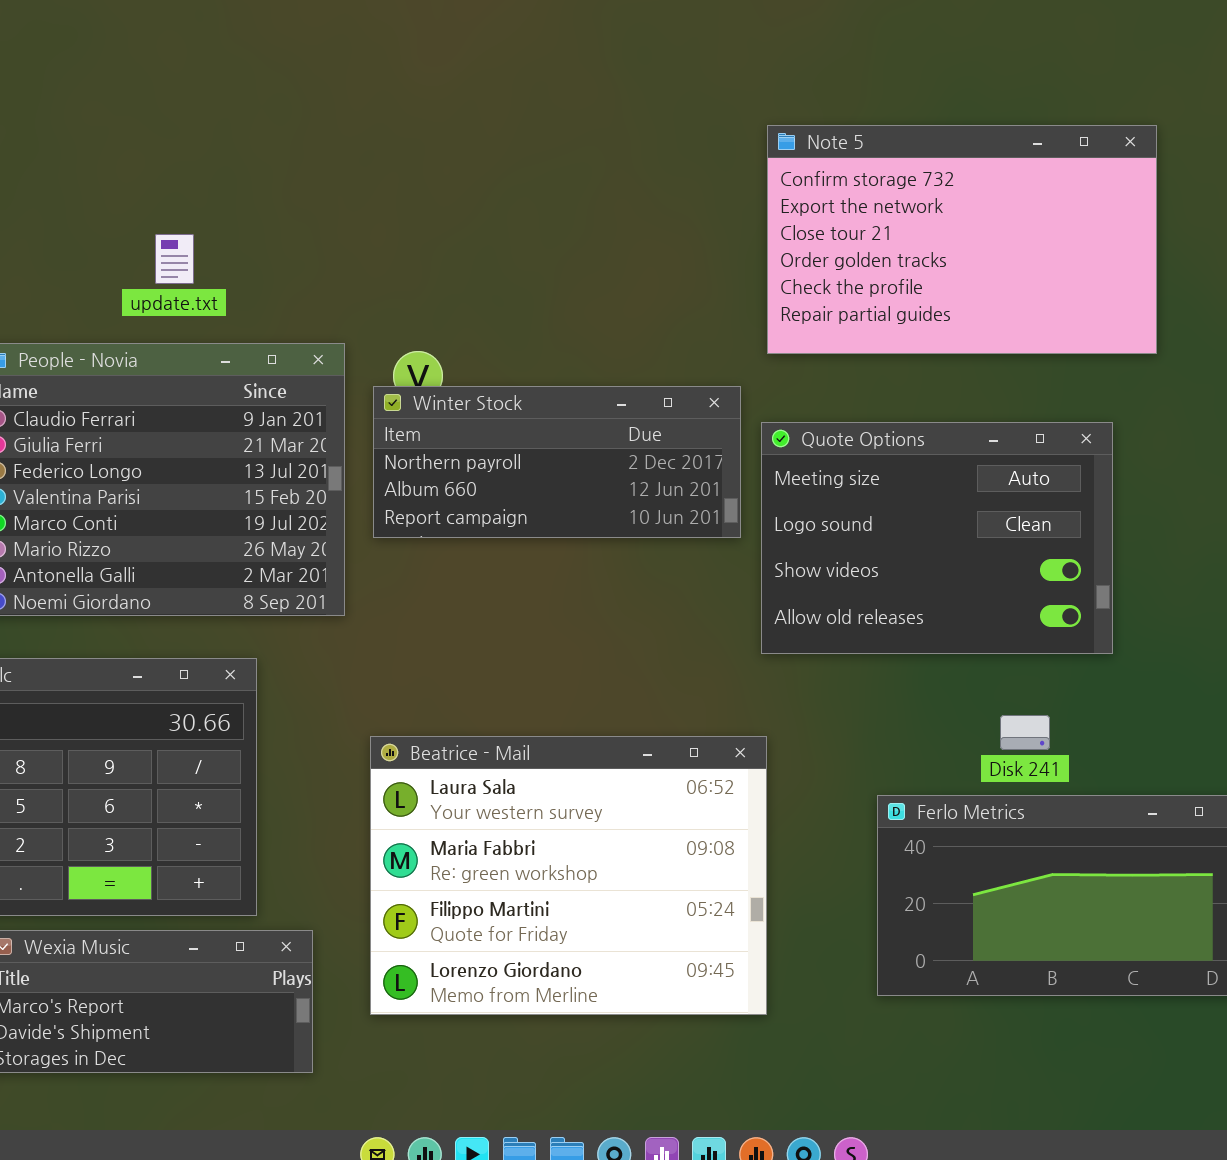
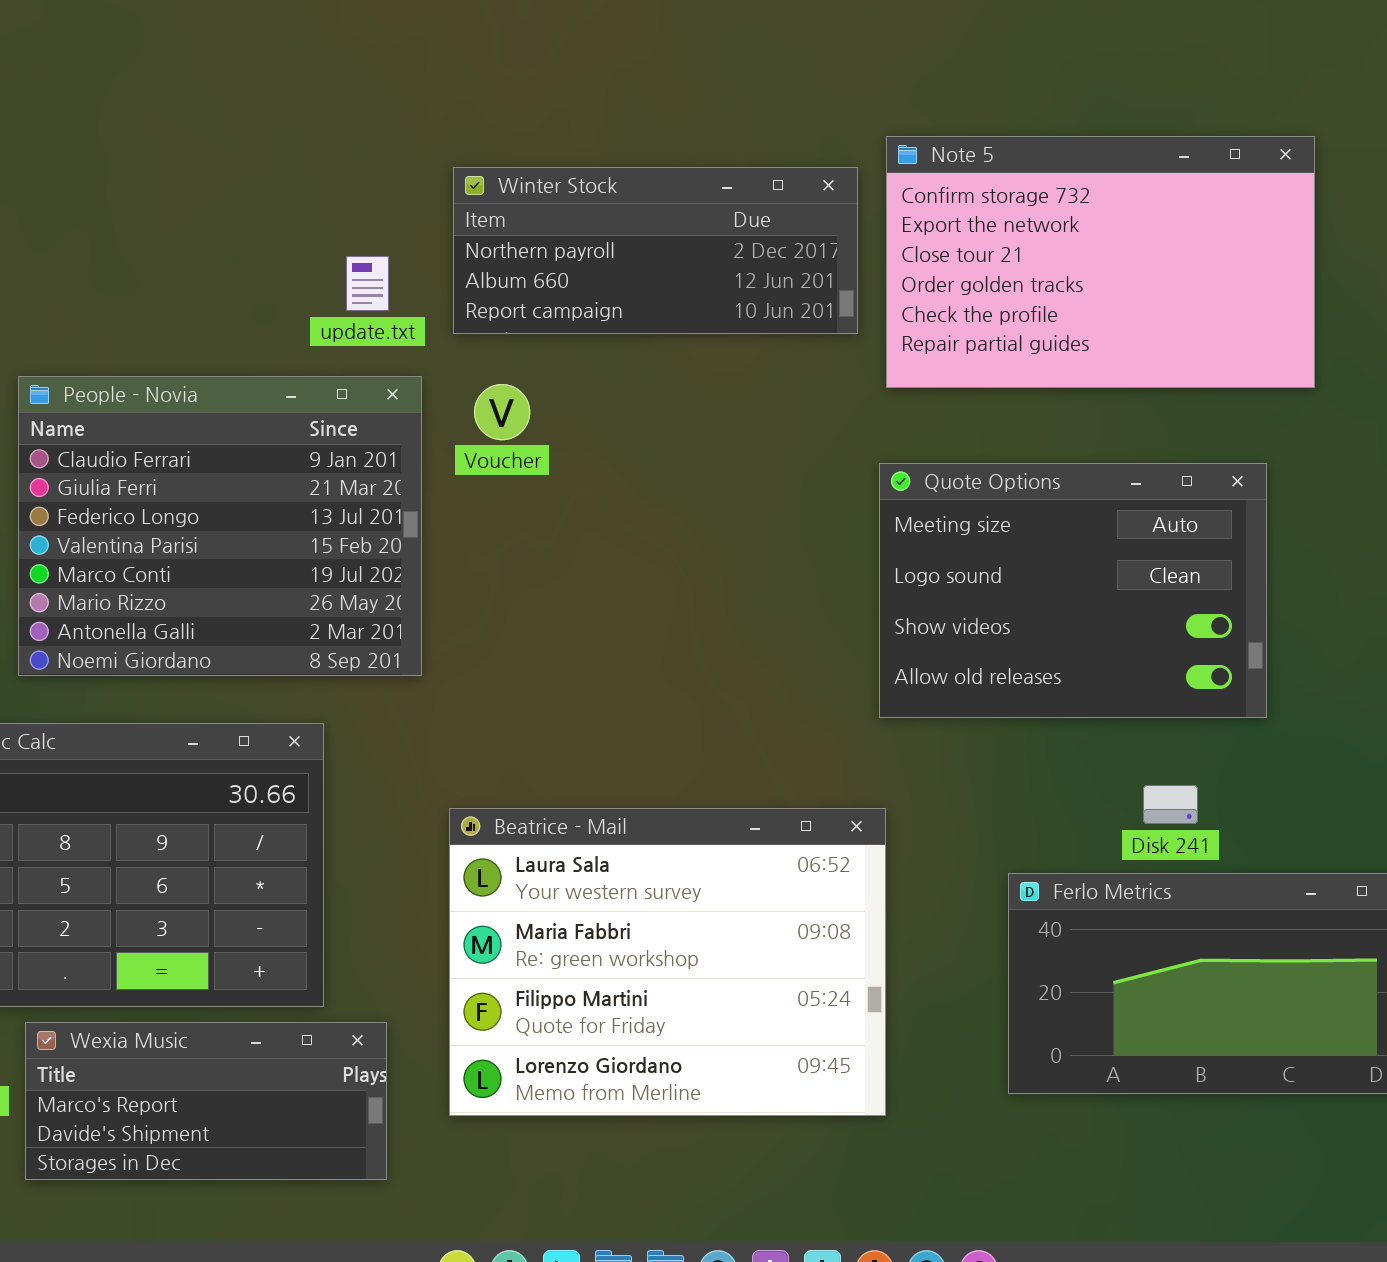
update.txt: [155,234,194,284] -> [346,256,389,311], moved
Winter Stock: [373,386,741,538] -> [453,167,858,334], moved

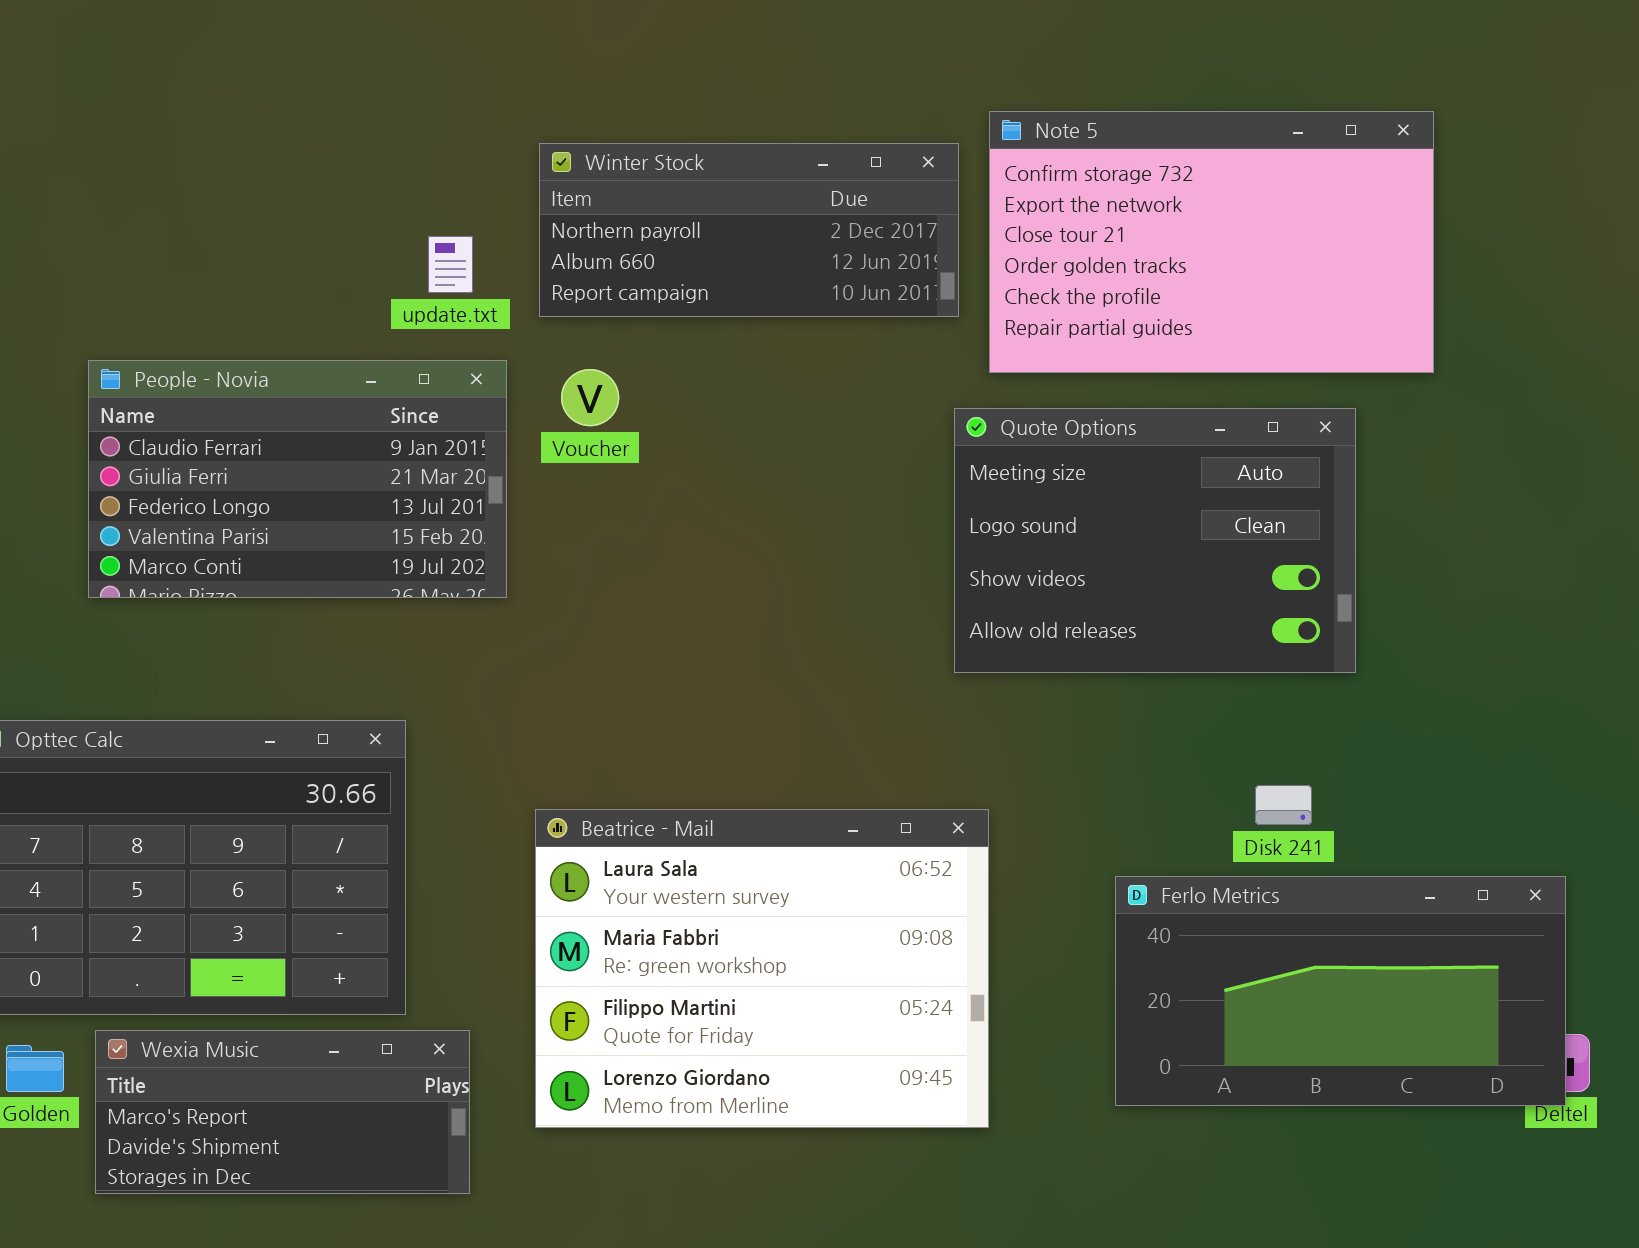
People - Novia: [18,376,422,676] -> [88,360,507,598], resized
Quote Options: [879,463,1267,718] -> [954,408,1356,673], moved

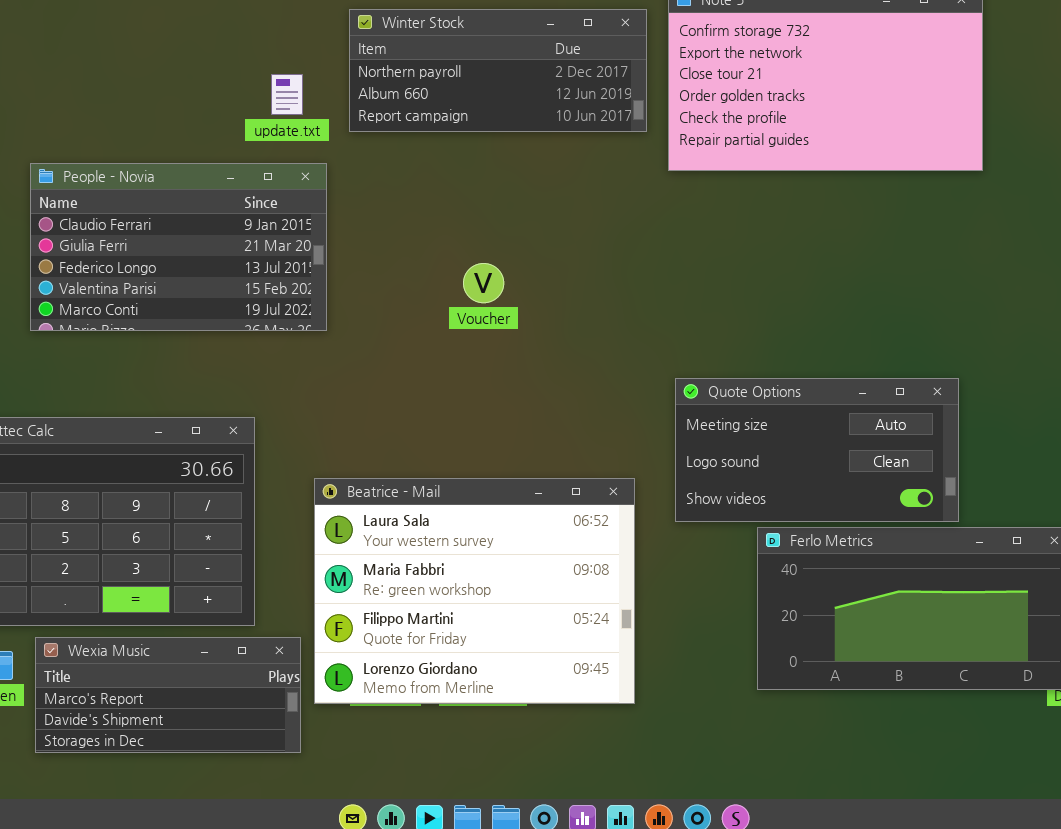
Voucher: [561,369,619,426] -> [463,263,504,303], moved
Quote Options: [954,408,1356,673] -> [675,378,959,522], moved, resized
Beatrice - Mail: [535,809,989,1128] -> [314,478,635,704], moved

